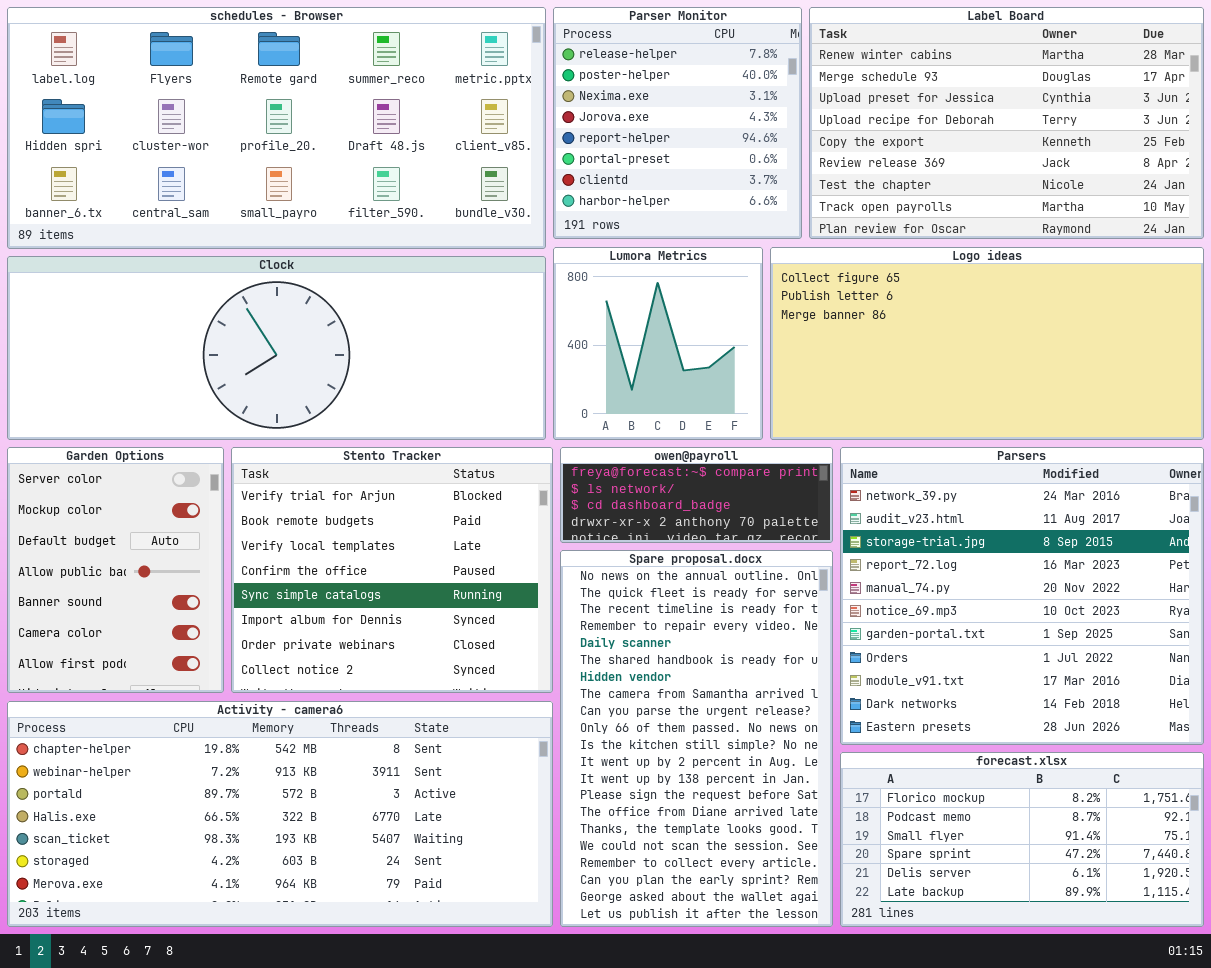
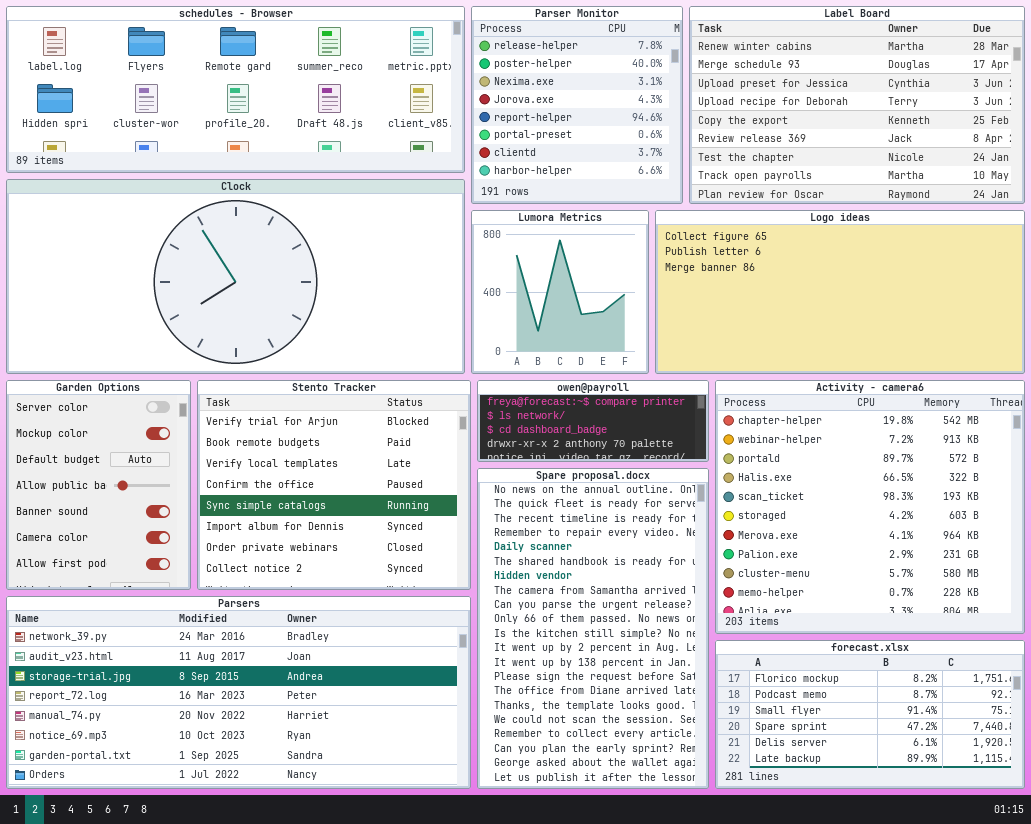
schedules - Browser: [7,7,546,249] -> [6,6,465,173], resized
Clock: [7,256,546,440] -> [6,179,465,374], resized
Parsers: [840,447,1204,745] -> [6,596,471,789], moved, resized
Activity - camera6: [7,701,553,927] -> [715,380,1025,634], moved, resized

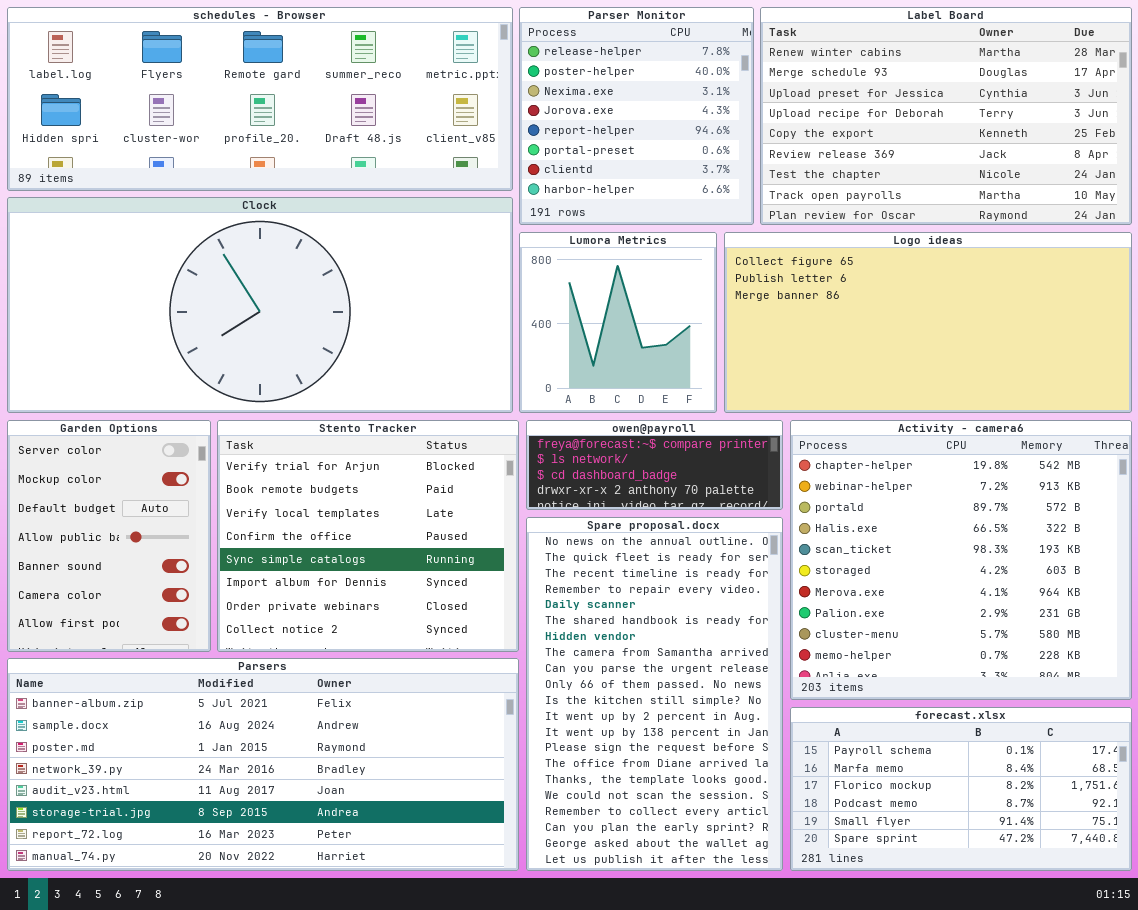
Parsers: [6,596,471,789] -> [7,658,519,871], scrolled up 3 rows
forecast.xlsx: [715,640,1025,789] -> [790,707,1132,871], scrolled up 2 rows

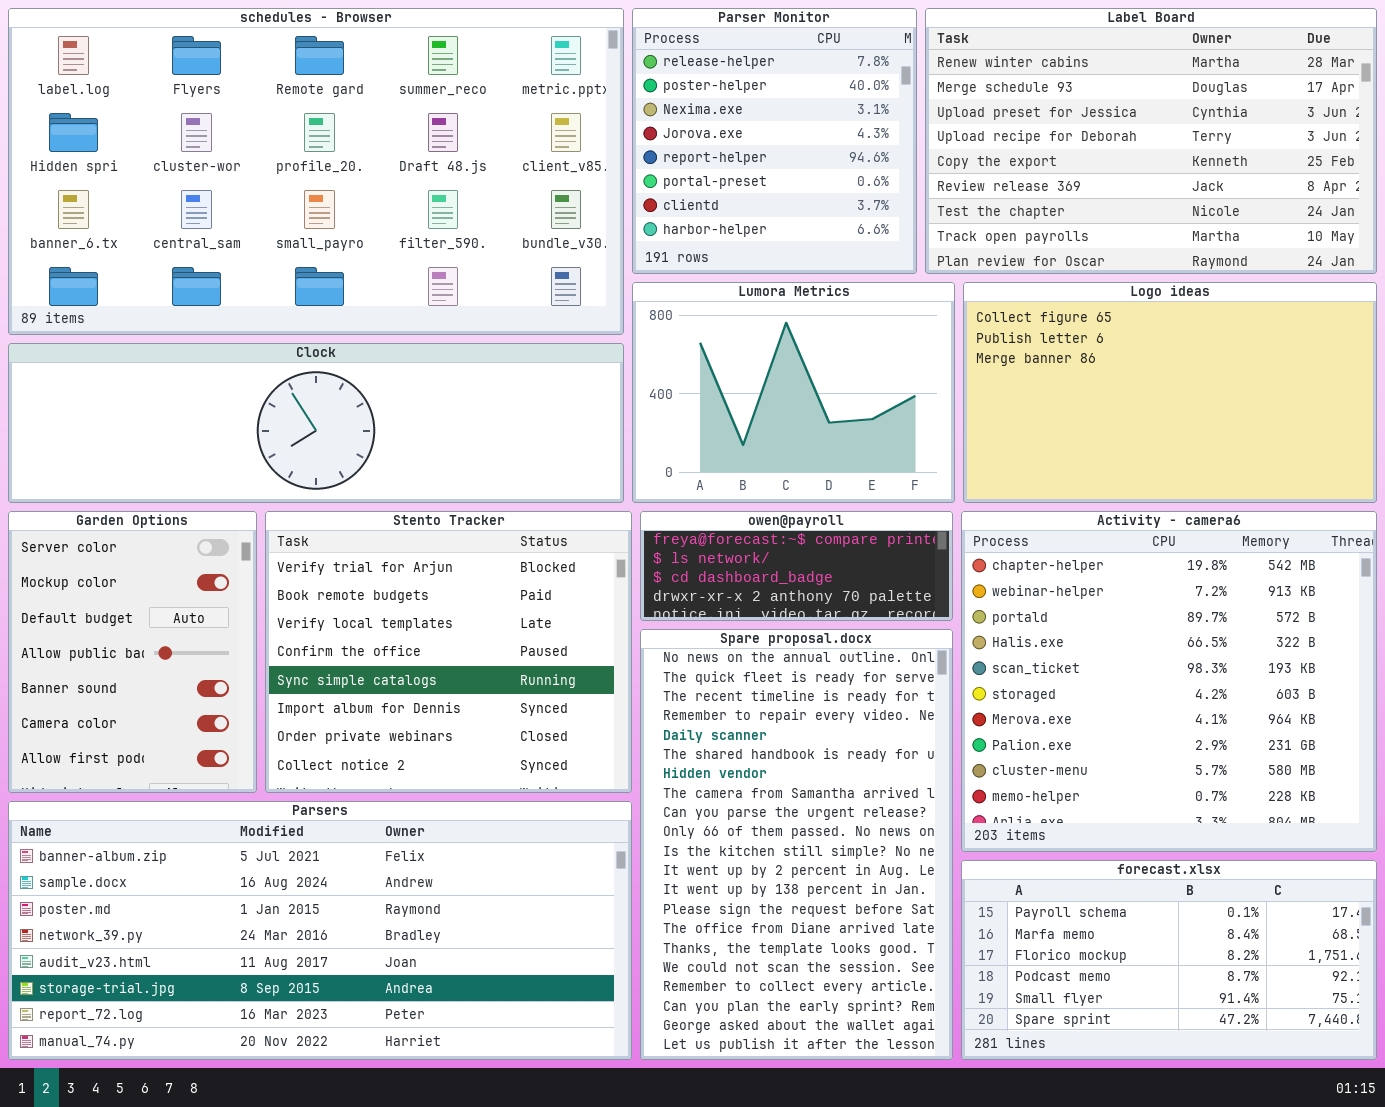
schedules - Browser: [7,7,513,191] -> [8,8,624,335], resized
Clock: [7,197,513,413] -> [8,343,624,503], resized
Lumora Metrics: [519,232,717,413] -> [632,282,955,503], resized
Logo ideas: [724,232,1132,413] -> [963,282,1377,503], resized

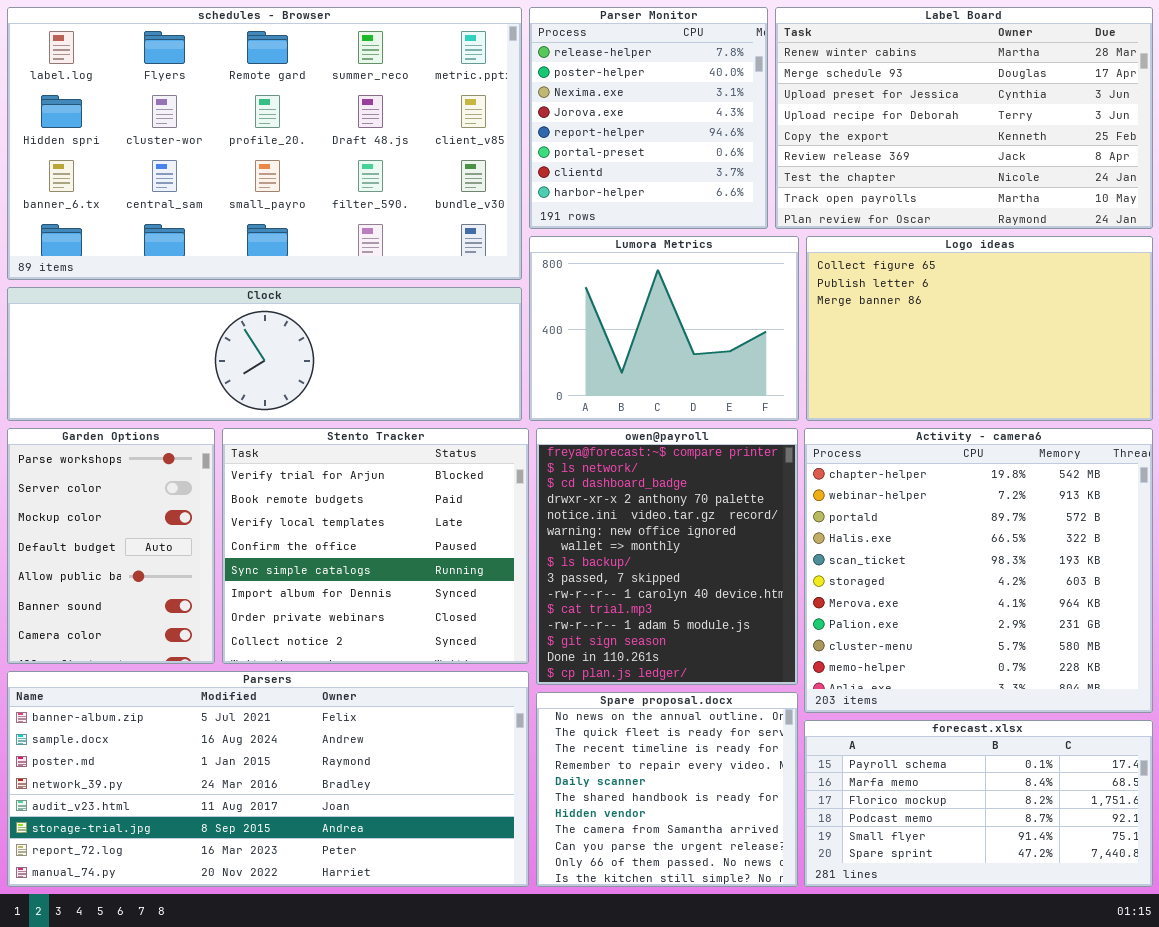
Garden Options: [8,511,257,793] -> [7,428,215,664], scrolled up 1 row
owen@payroll: [640,511,953,621] -> [536,428,798,685], resized
Spare proposal.docx: [640,629,953,1060] -> [536,692,798,887], resized

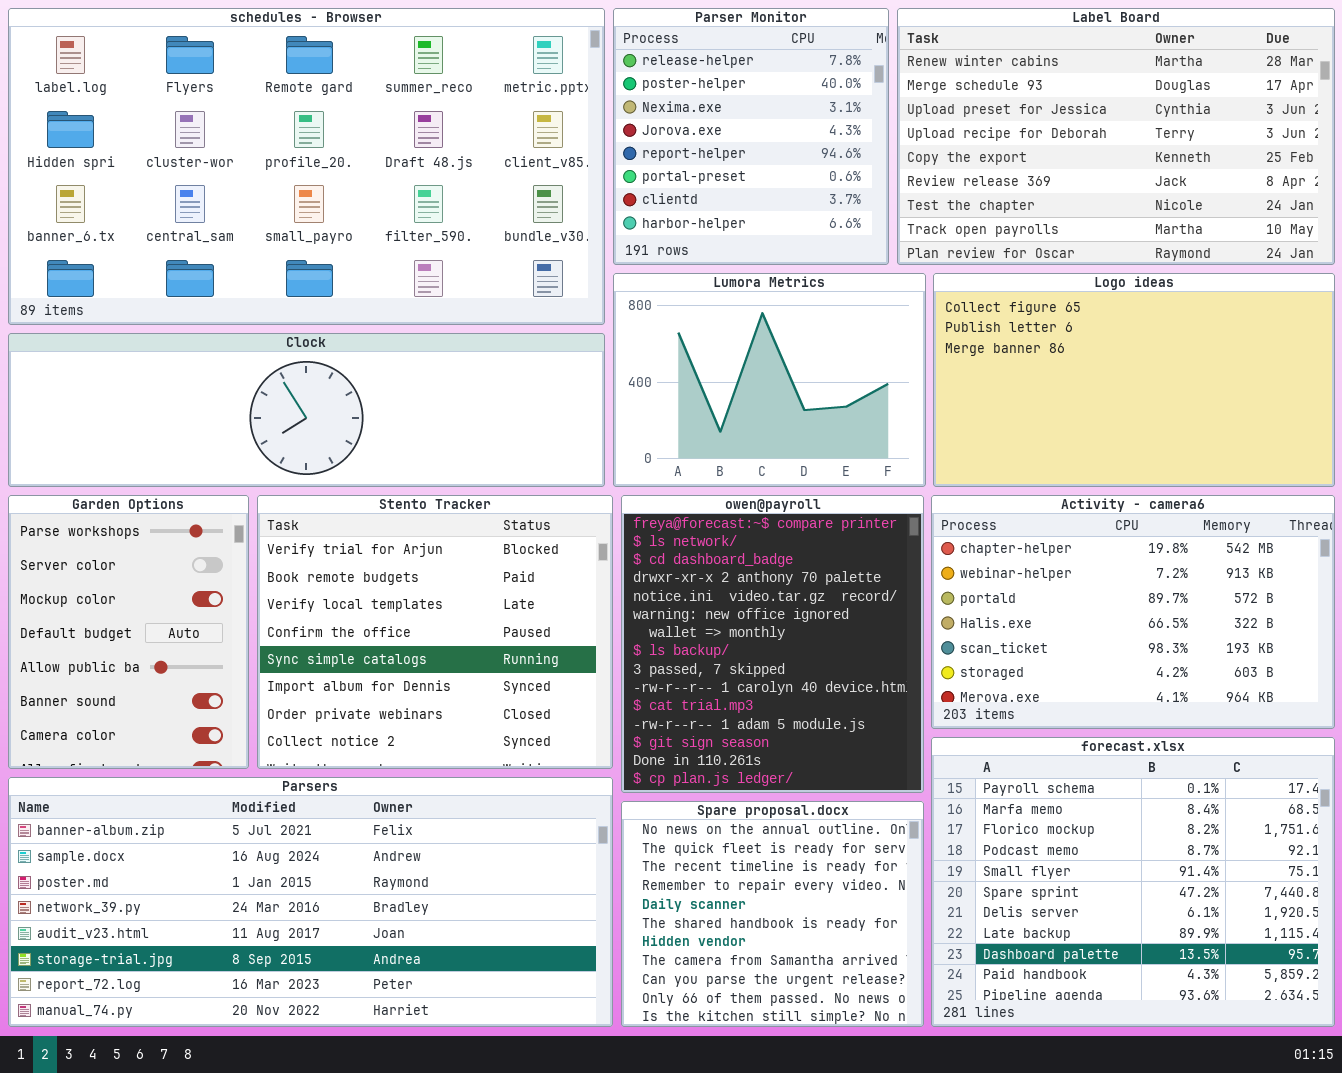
Activity - camera6: [804,428,1153,713] -> [931,495,1335,729], resized
forecast.xlsx: [804,720,1153,887] -> [931,737,1335,1027], resized

